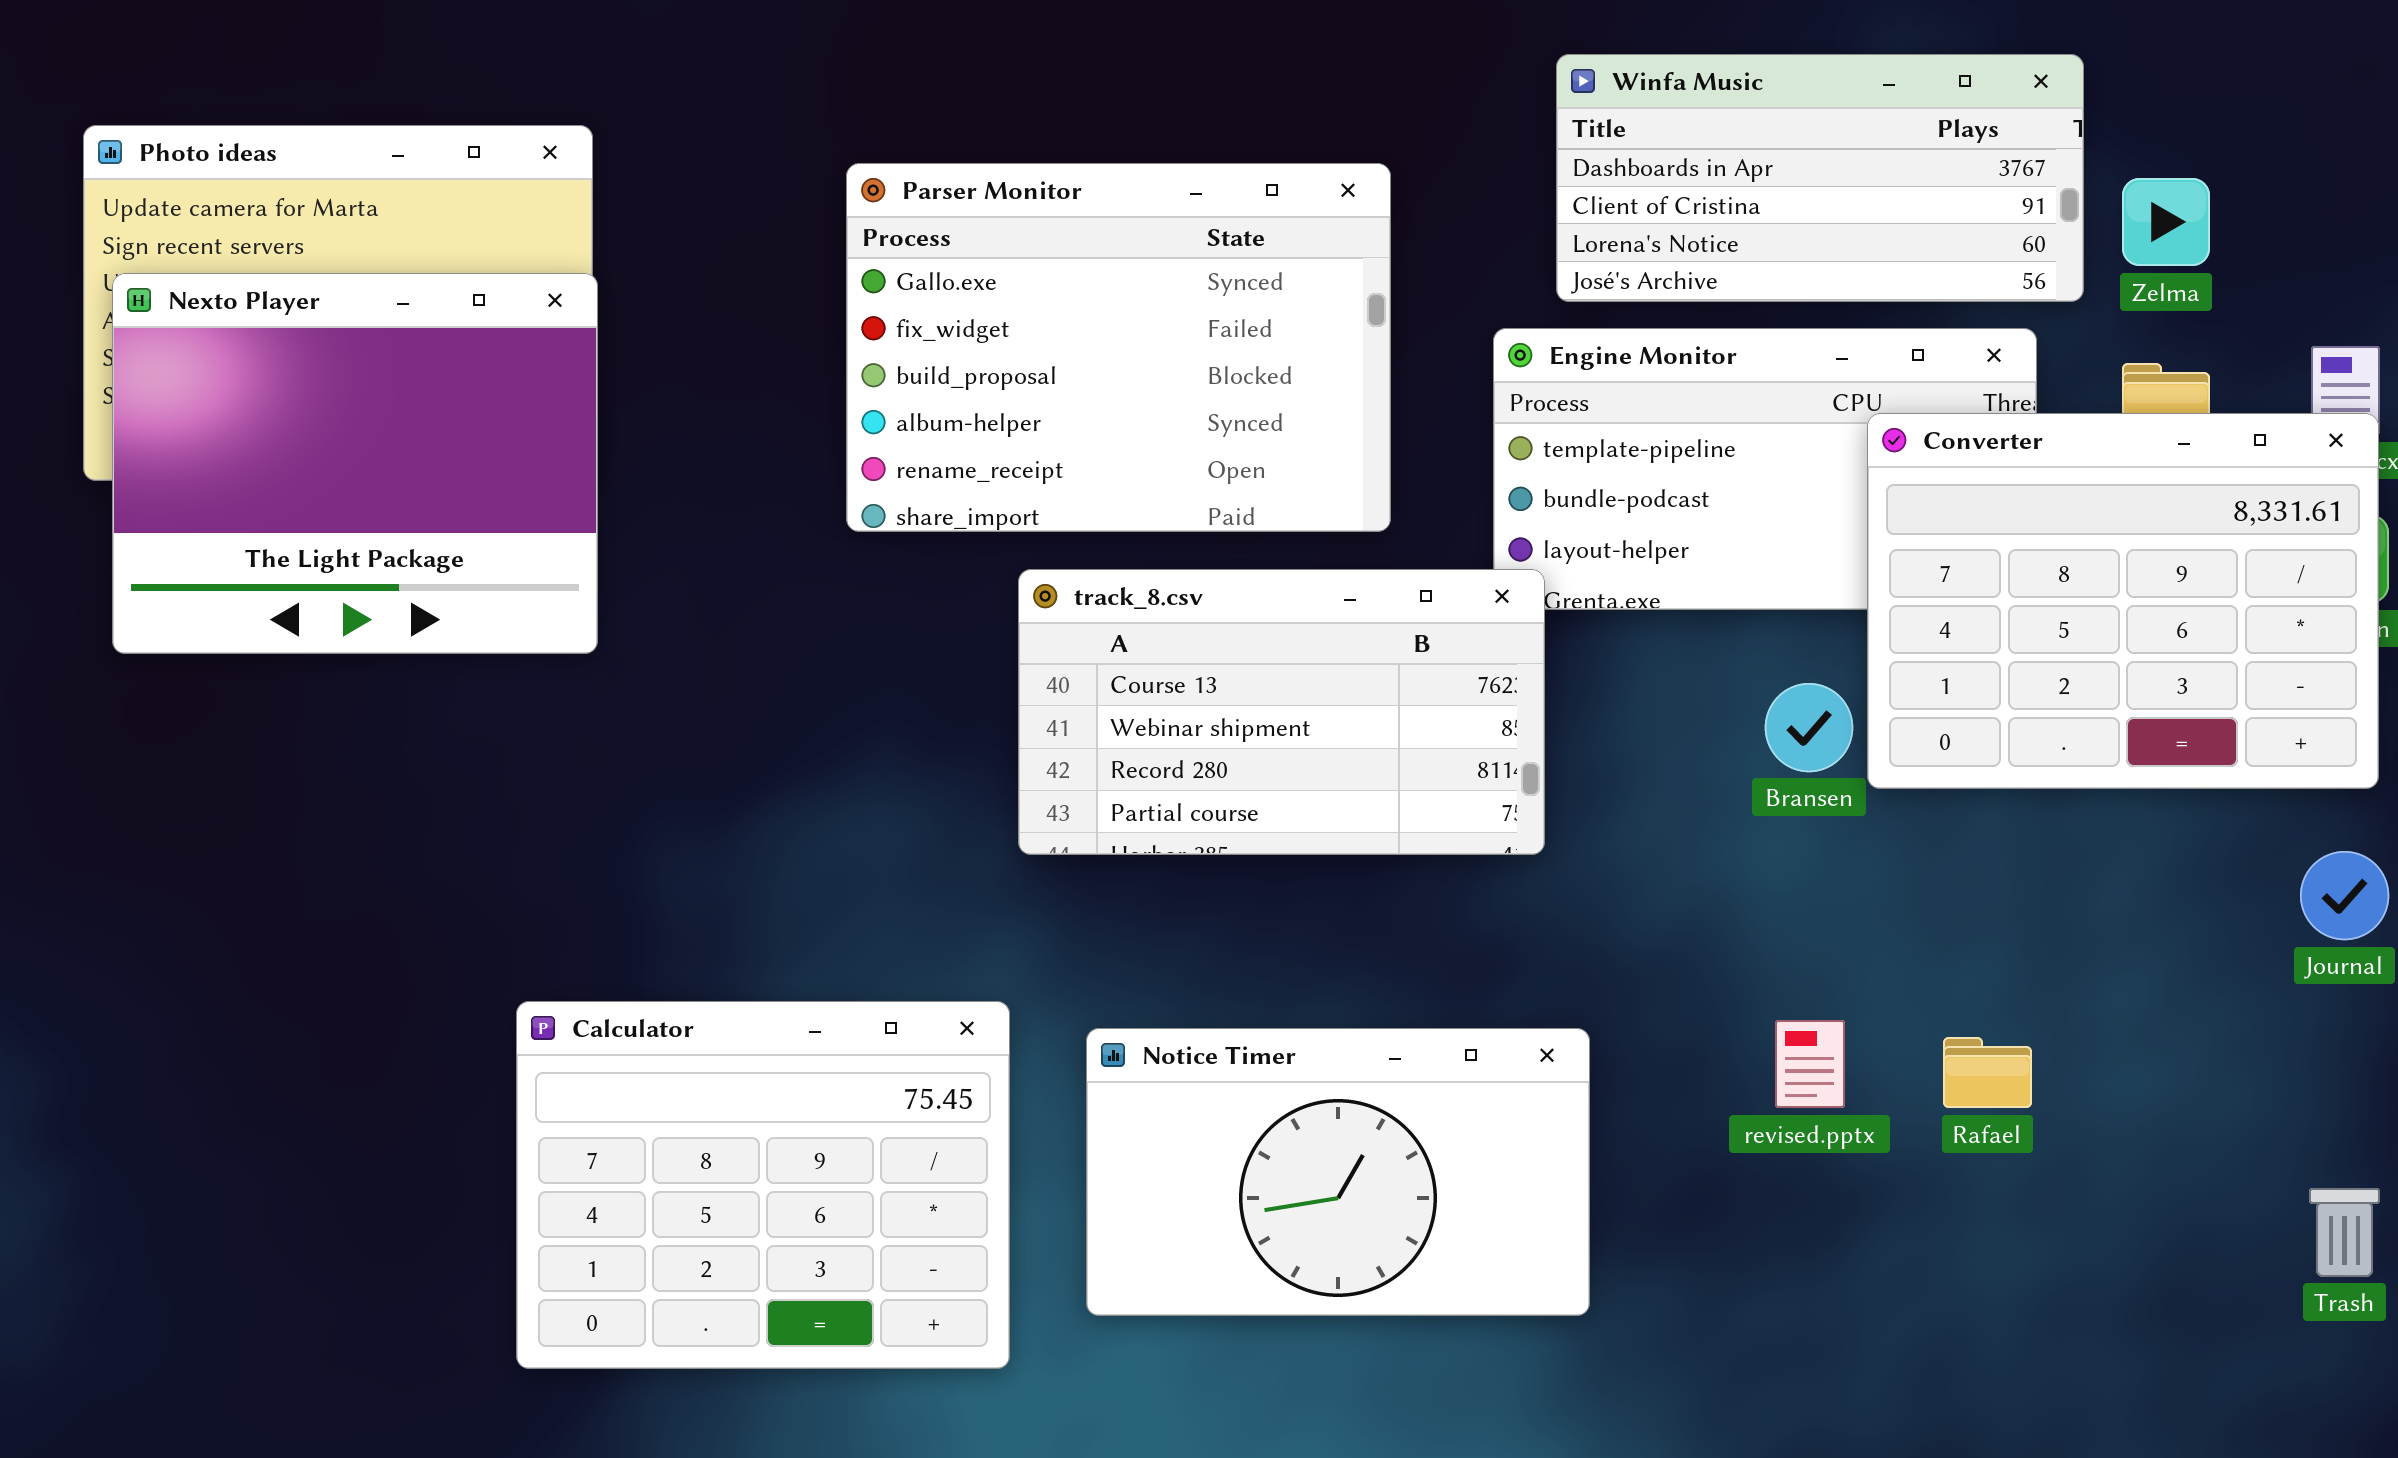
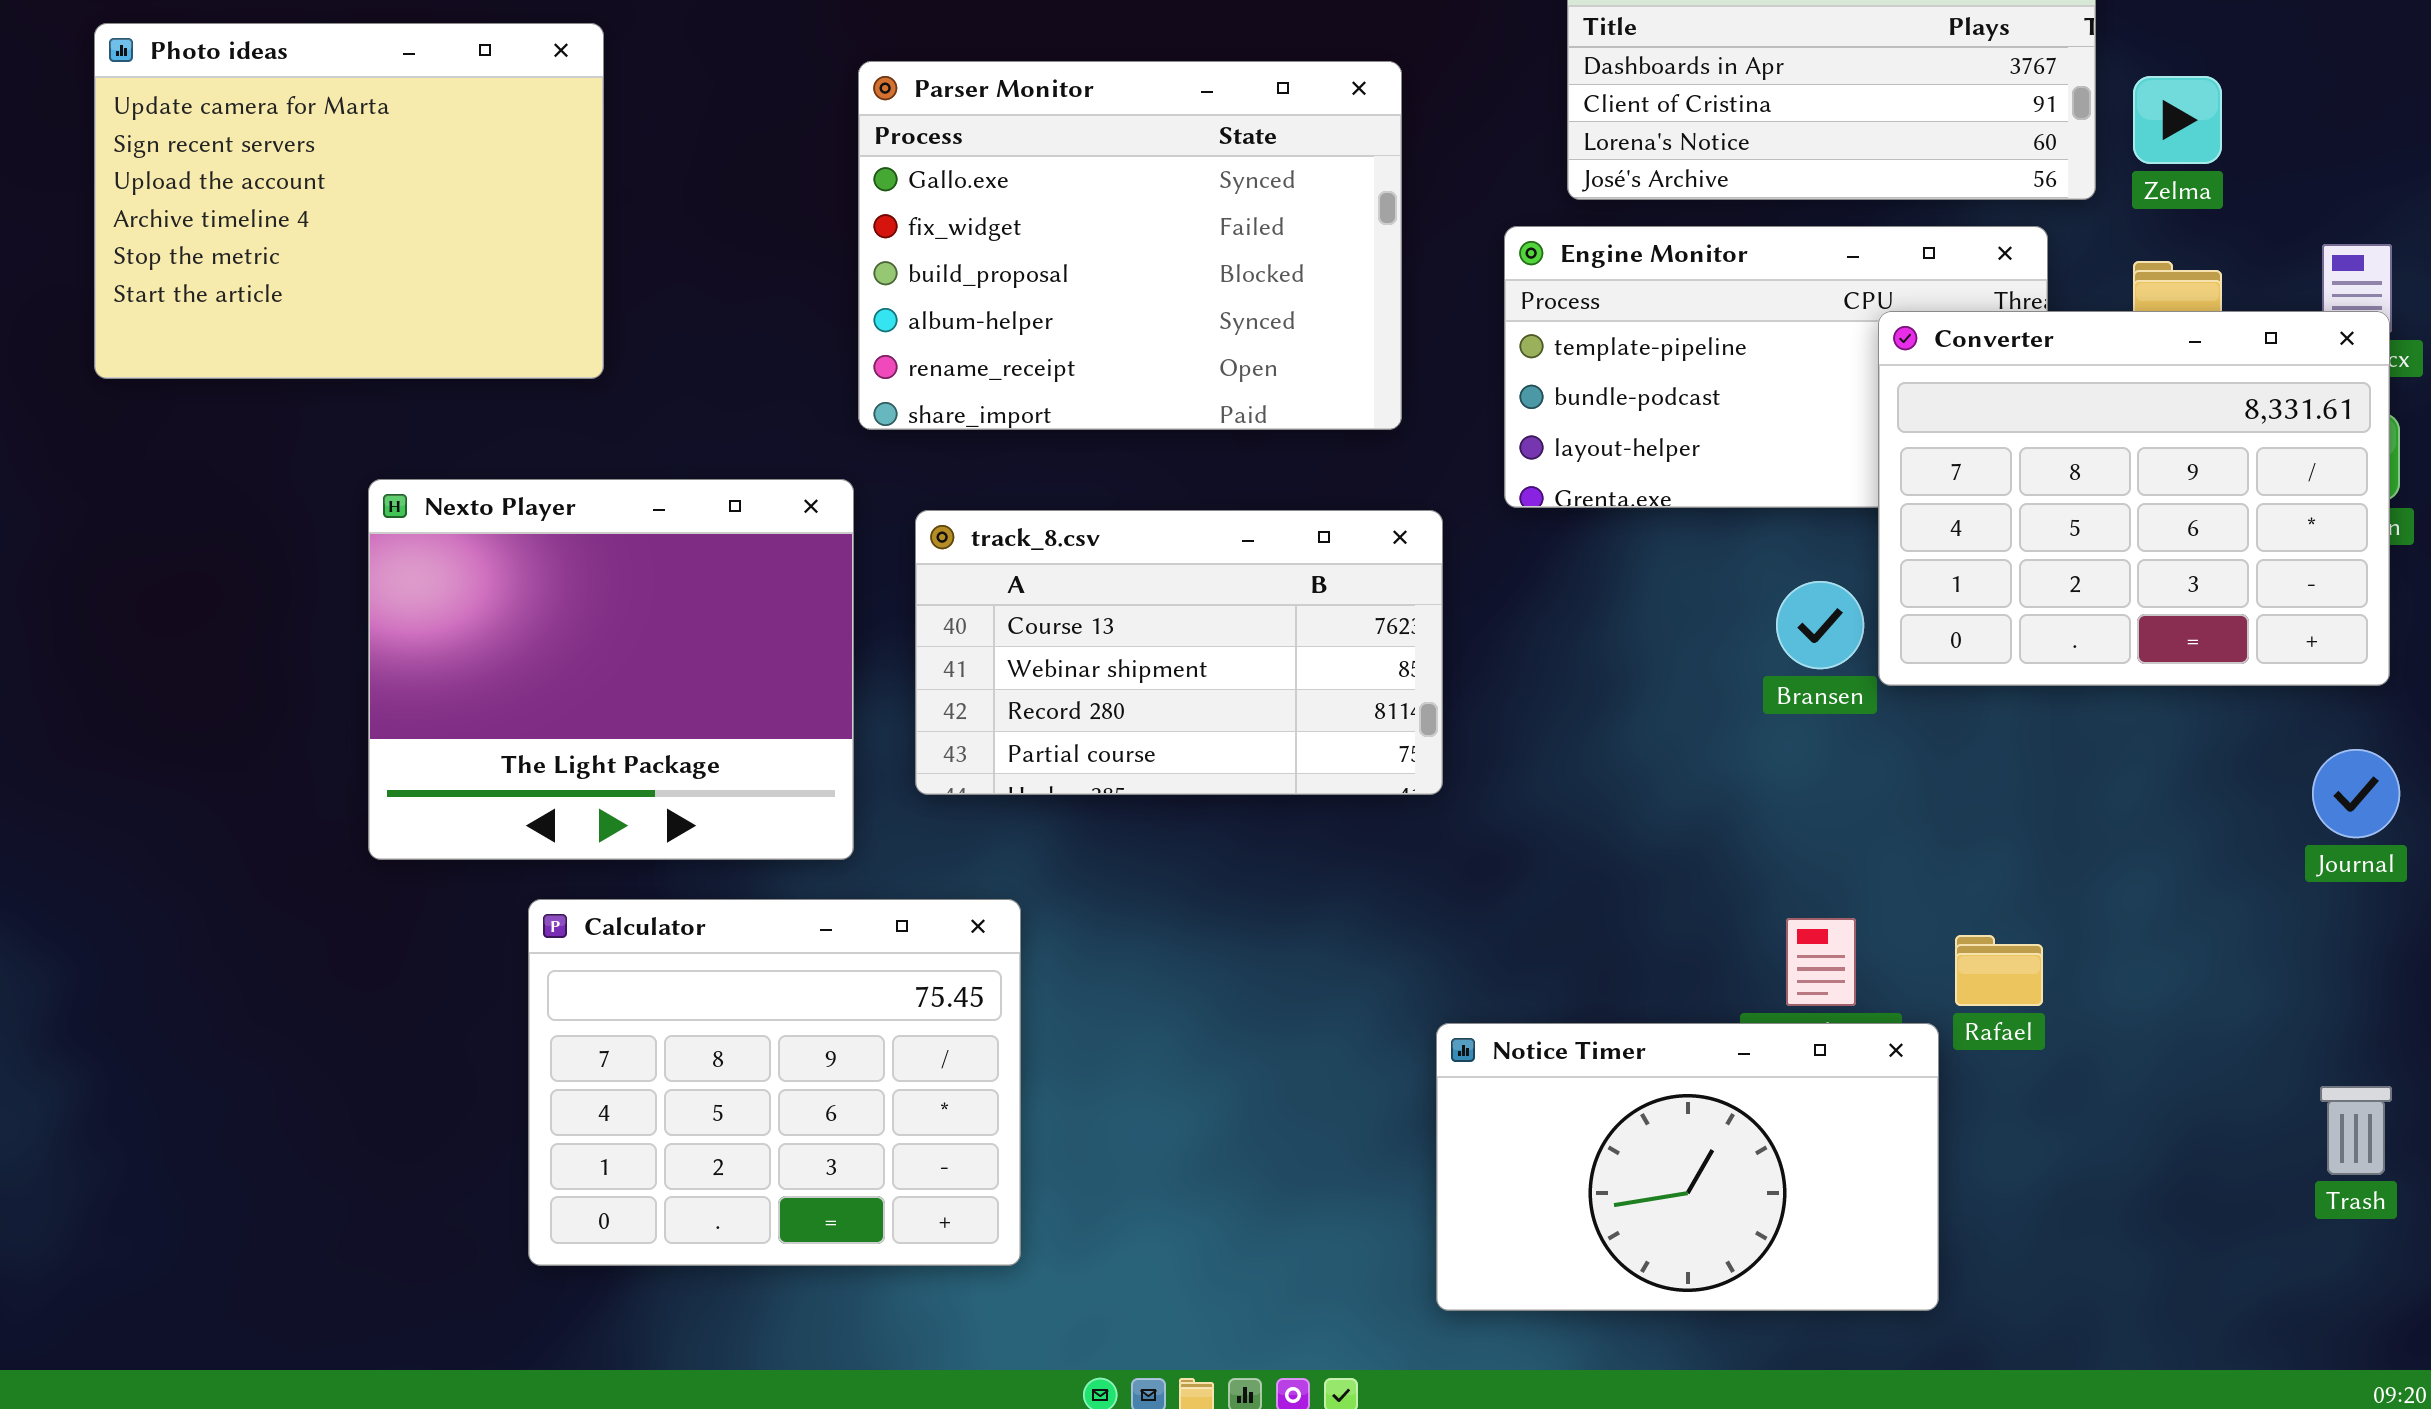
Nexto Player: [112,273,598,654] -> [368,479,854,860], moved
track_8.csv: [1018,569,1545,855] -> [915,510,1443,795], moved
Notice Timer: [1086,1028,1590,1316] -> [1436,1023,1939,1311], moved

